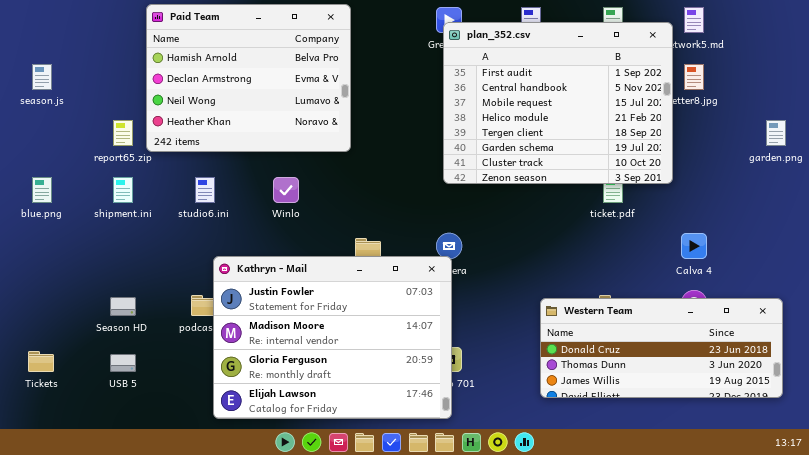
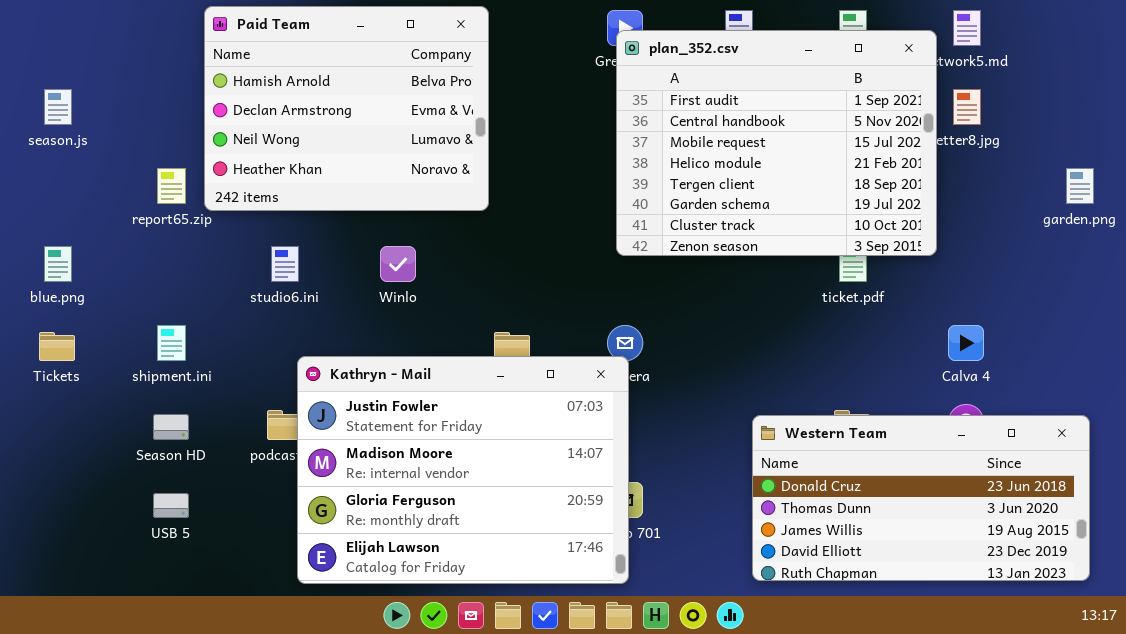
shipment.ini: [113,177,133,203] -> [157,325,186,361], moved
Western Team: [540,298,783,398] -> [752,415,1090,581], resized
Tickets: [28,351,54,372] -> [39,332,75,361], moved

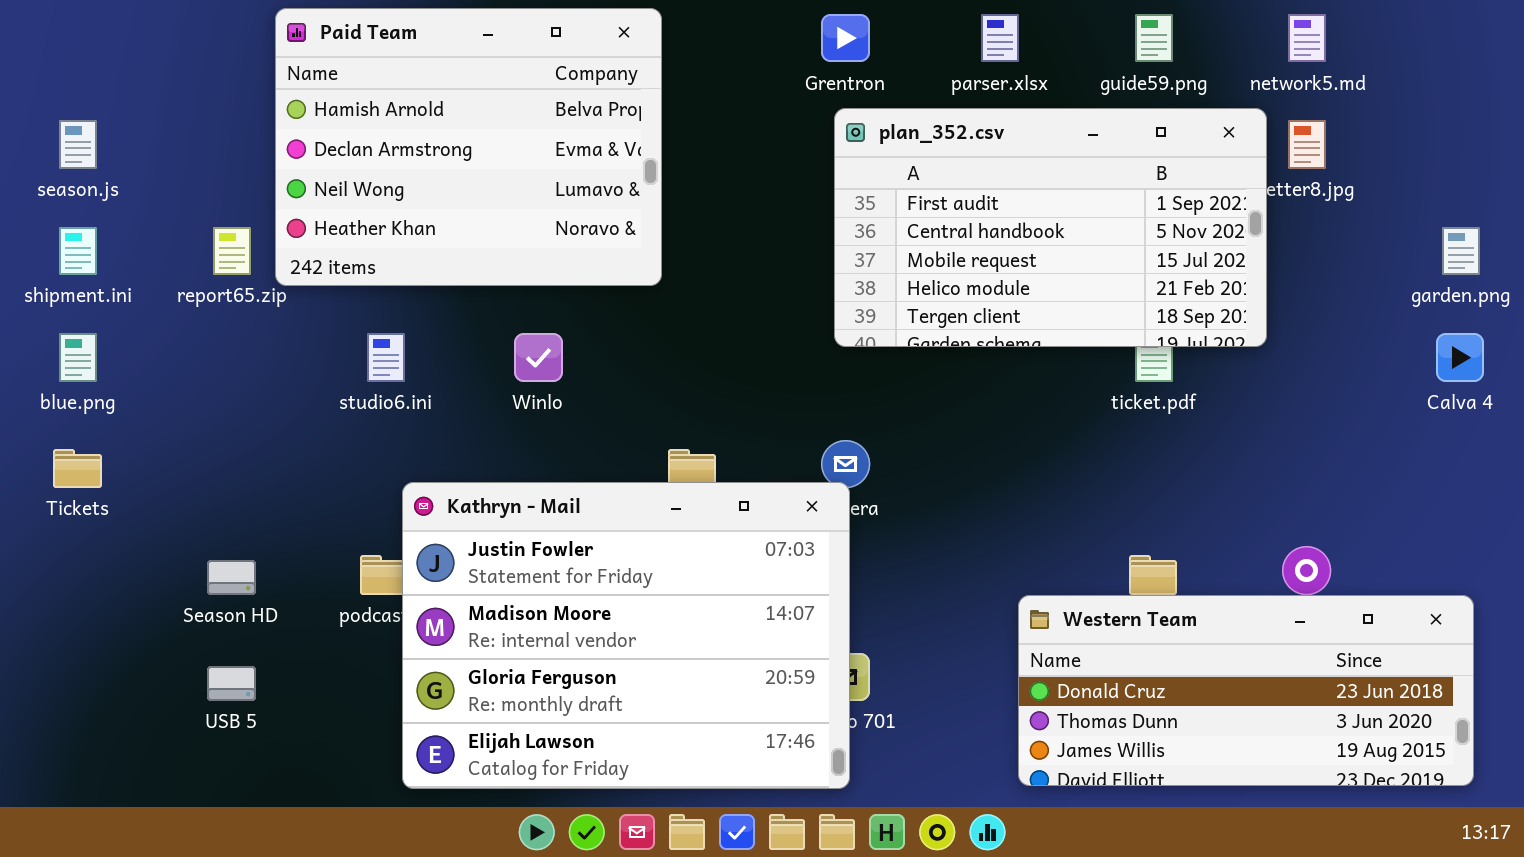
plan_352.csv: [616,30,937,256] -> [834,108,1267,347], resized
shipment.ini: [157,325,186,361] -> [59,227,97,275], moved
Calva 4: [948,325,984,361] -> [1436,333,1484,382], moved
Western Team: [752,415,1090,581] -> [1018,595,1474,786], resized

